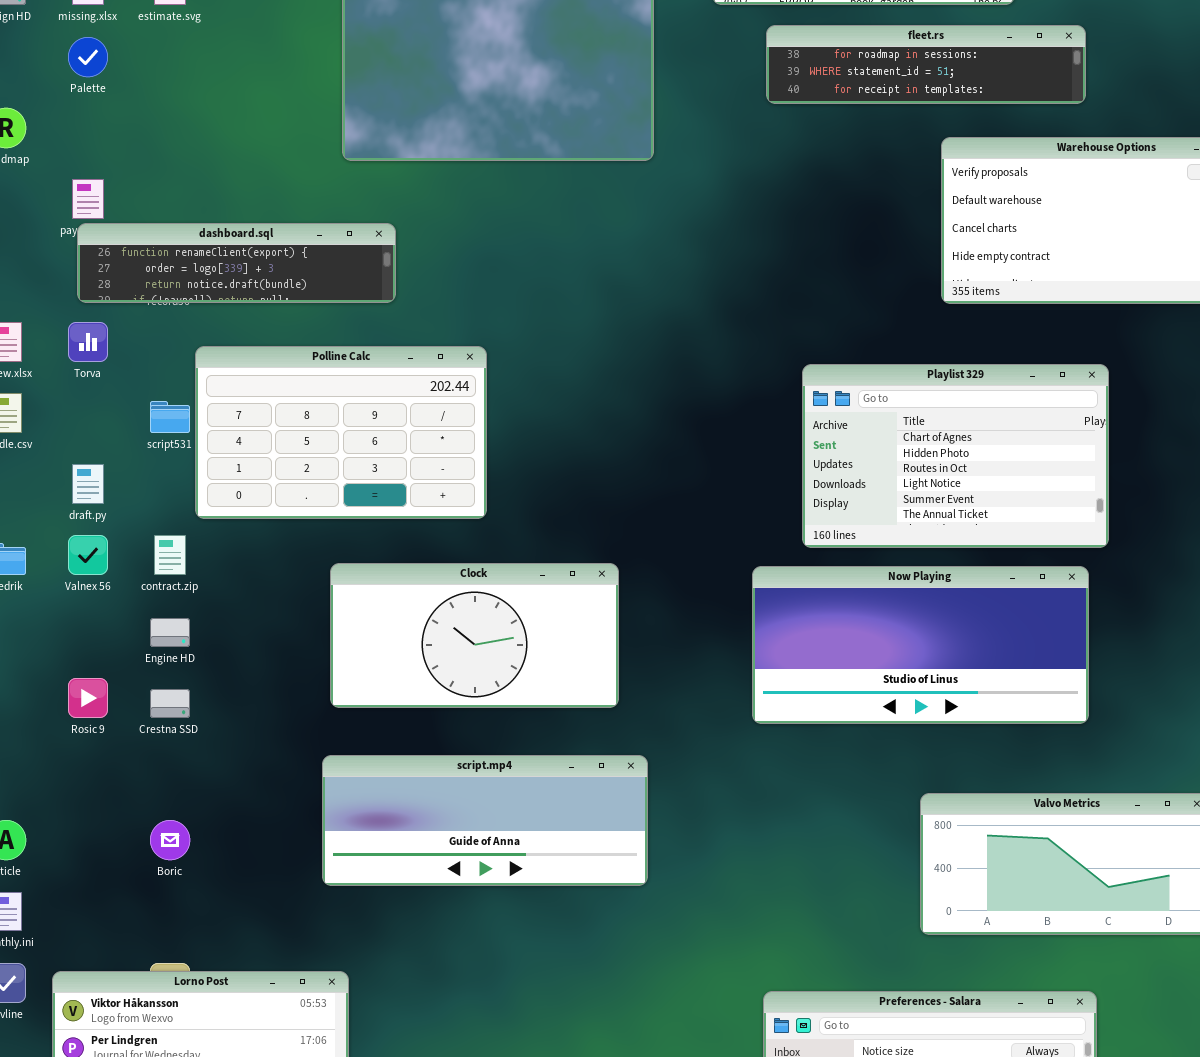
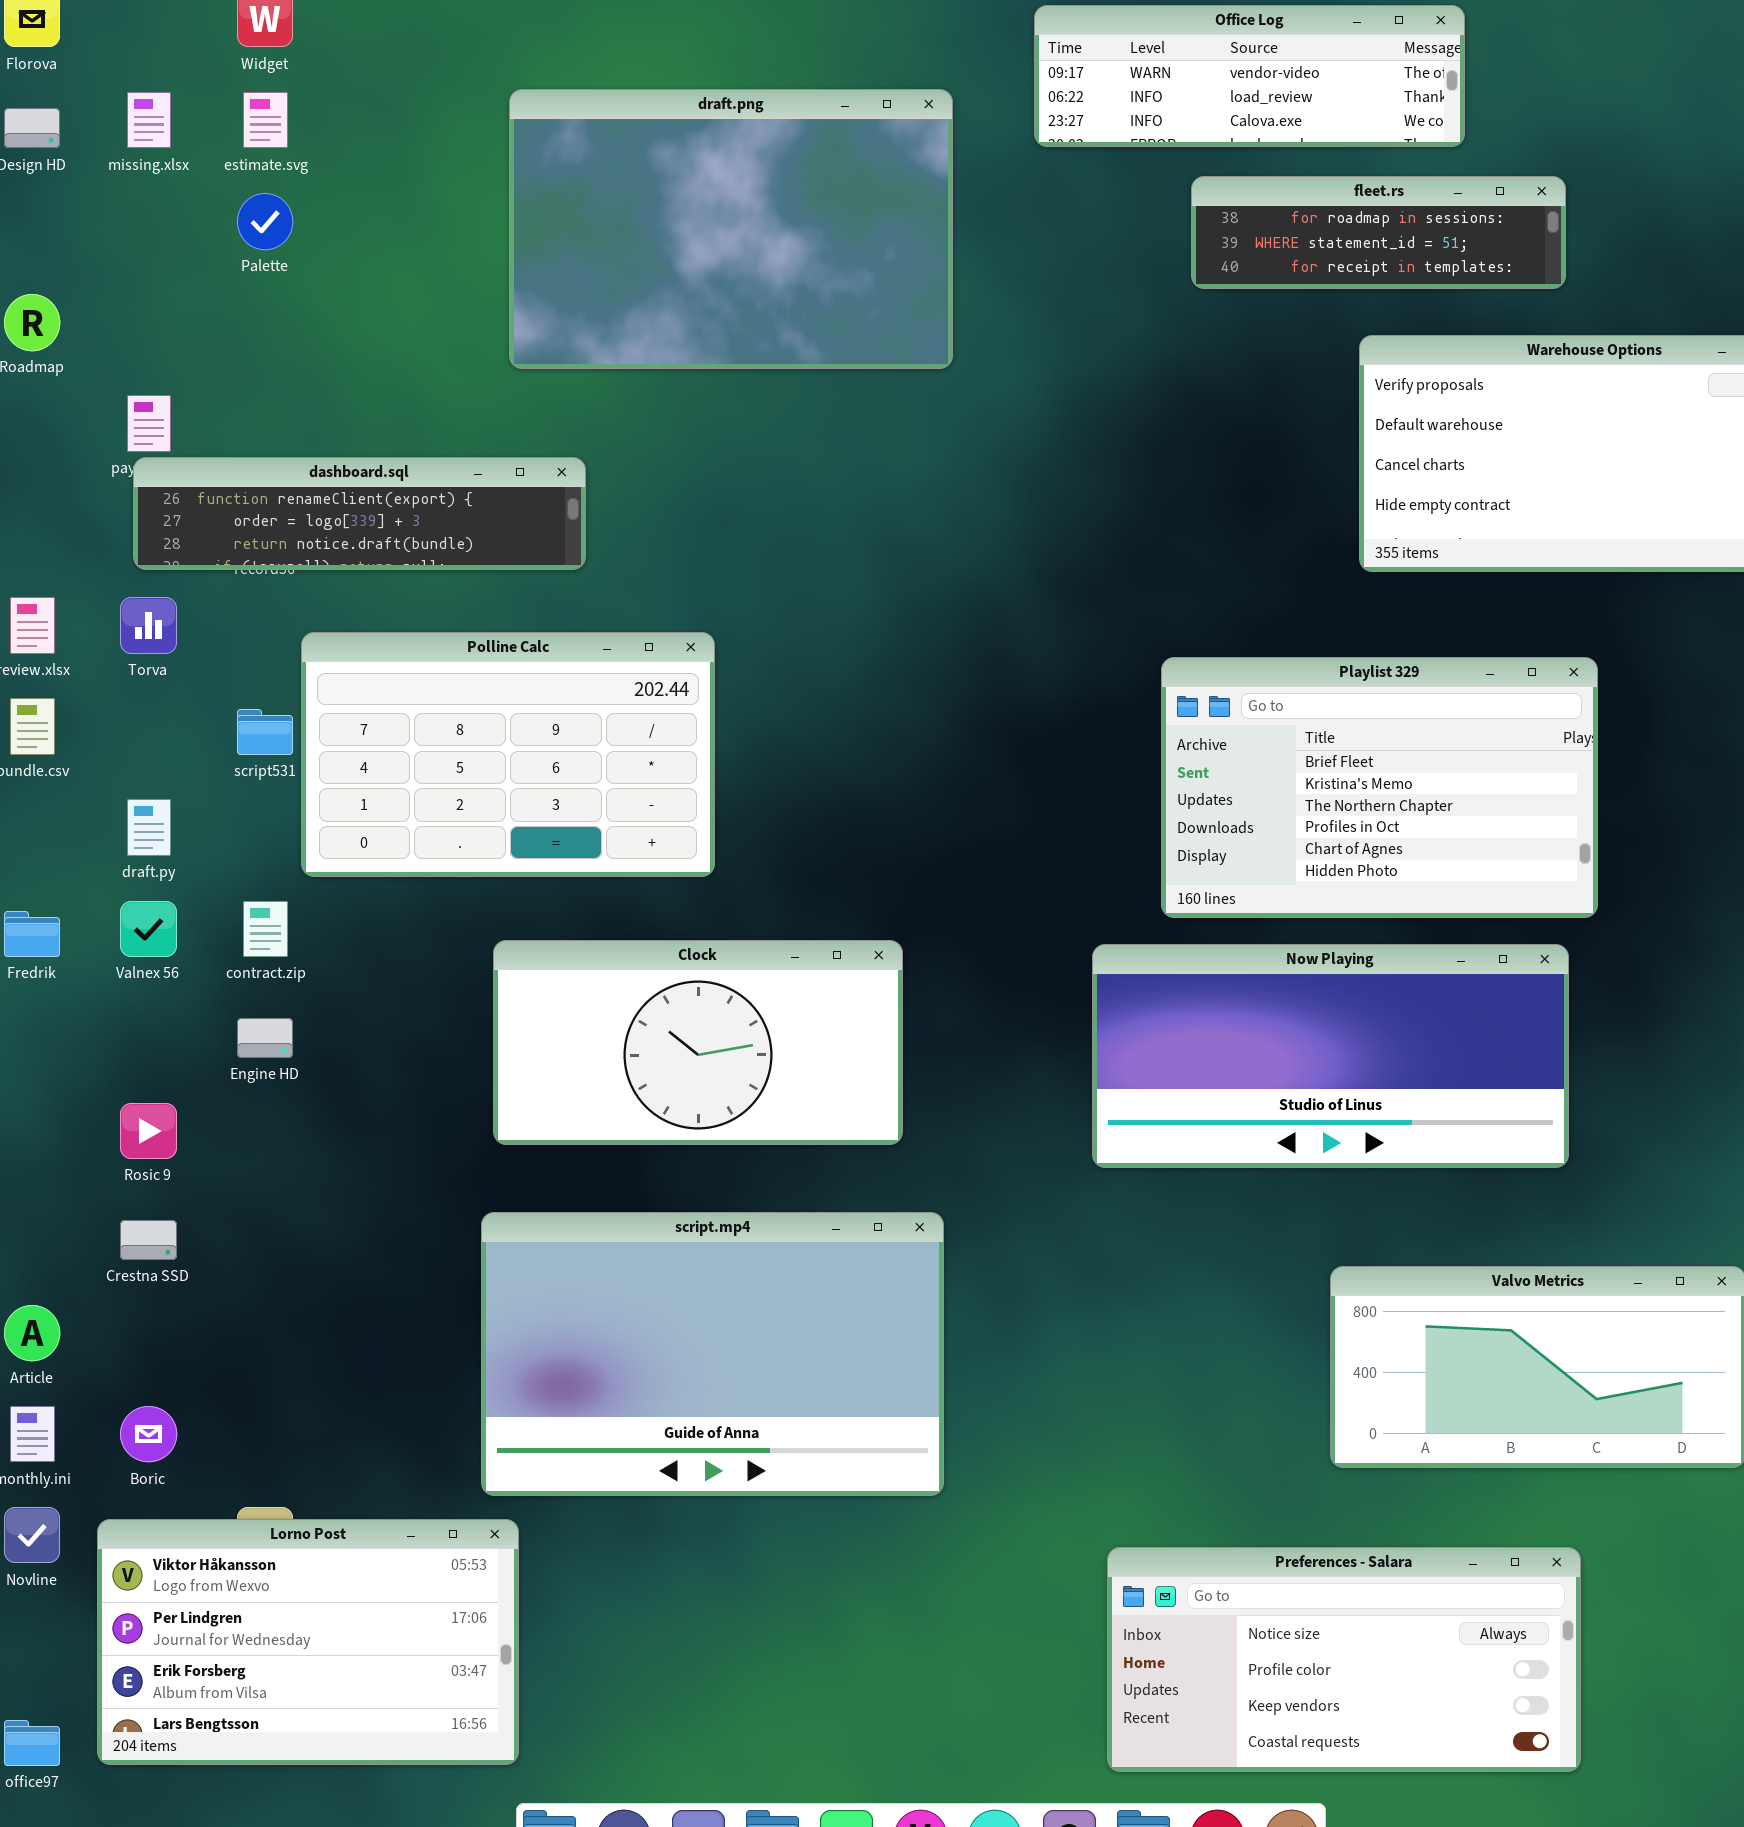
fleet.rs: [766,25,1086,104] -> [1191,176,1566,289], resized
Palette: [68,37,108,77] -> [237,193,293,250], moved
Playlist 329: [802,364,1109,548] -> [1161,657,1598,918], scrolled up 4 rows
Crestna SSD: [150,689,190,718] -> [120,1220,177,1260], moved
script.mp4: [322,755,648,886] -> [481,1212,944,1496], resized
Boric: [150,820,190,860] -> [120,1406,177,1462], moved

